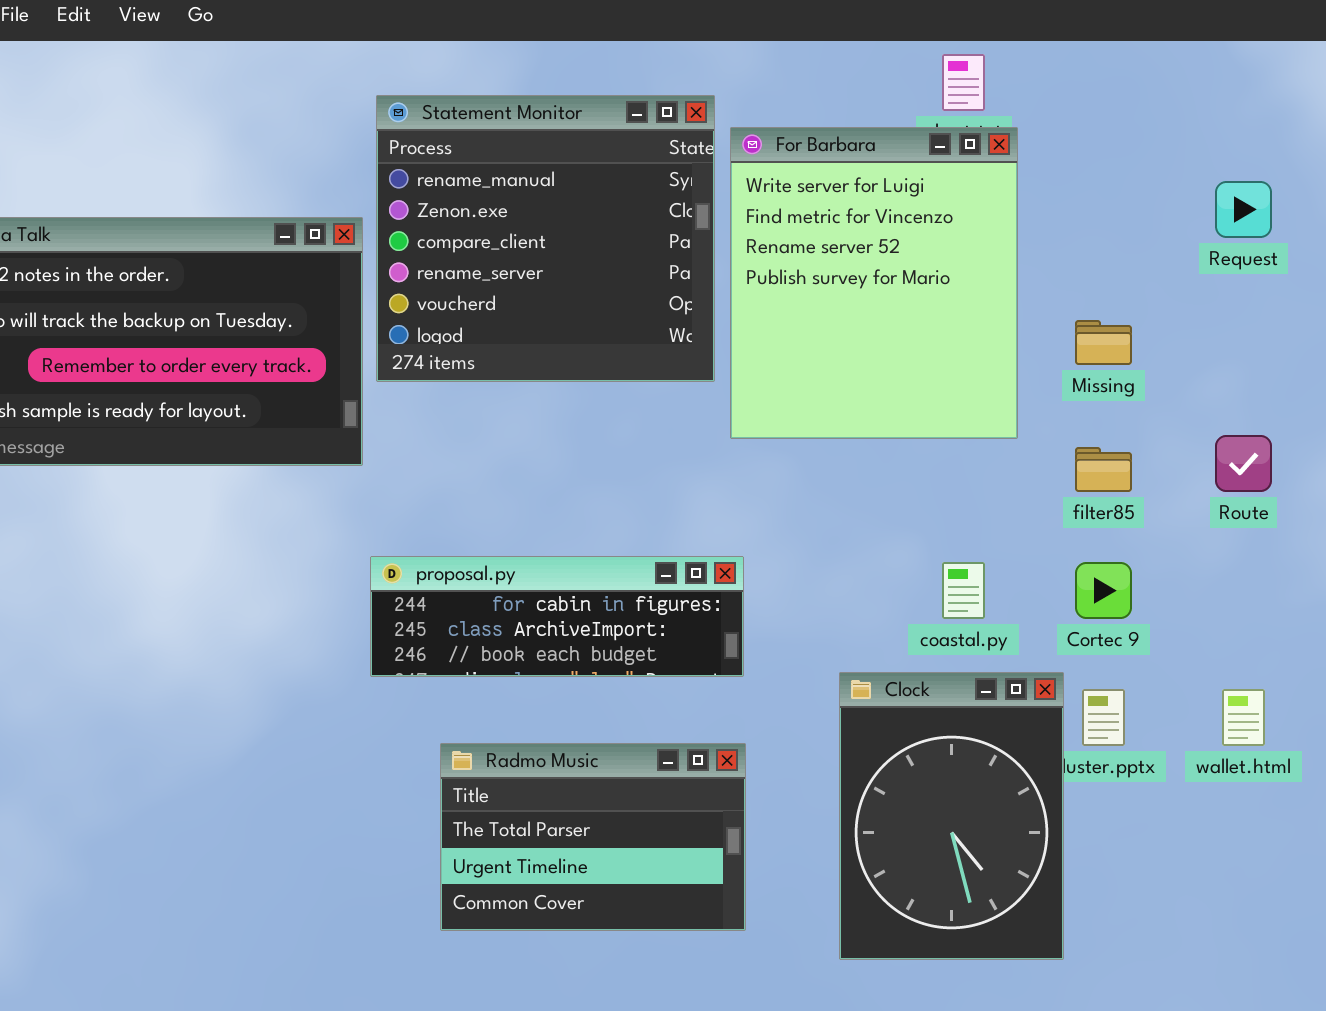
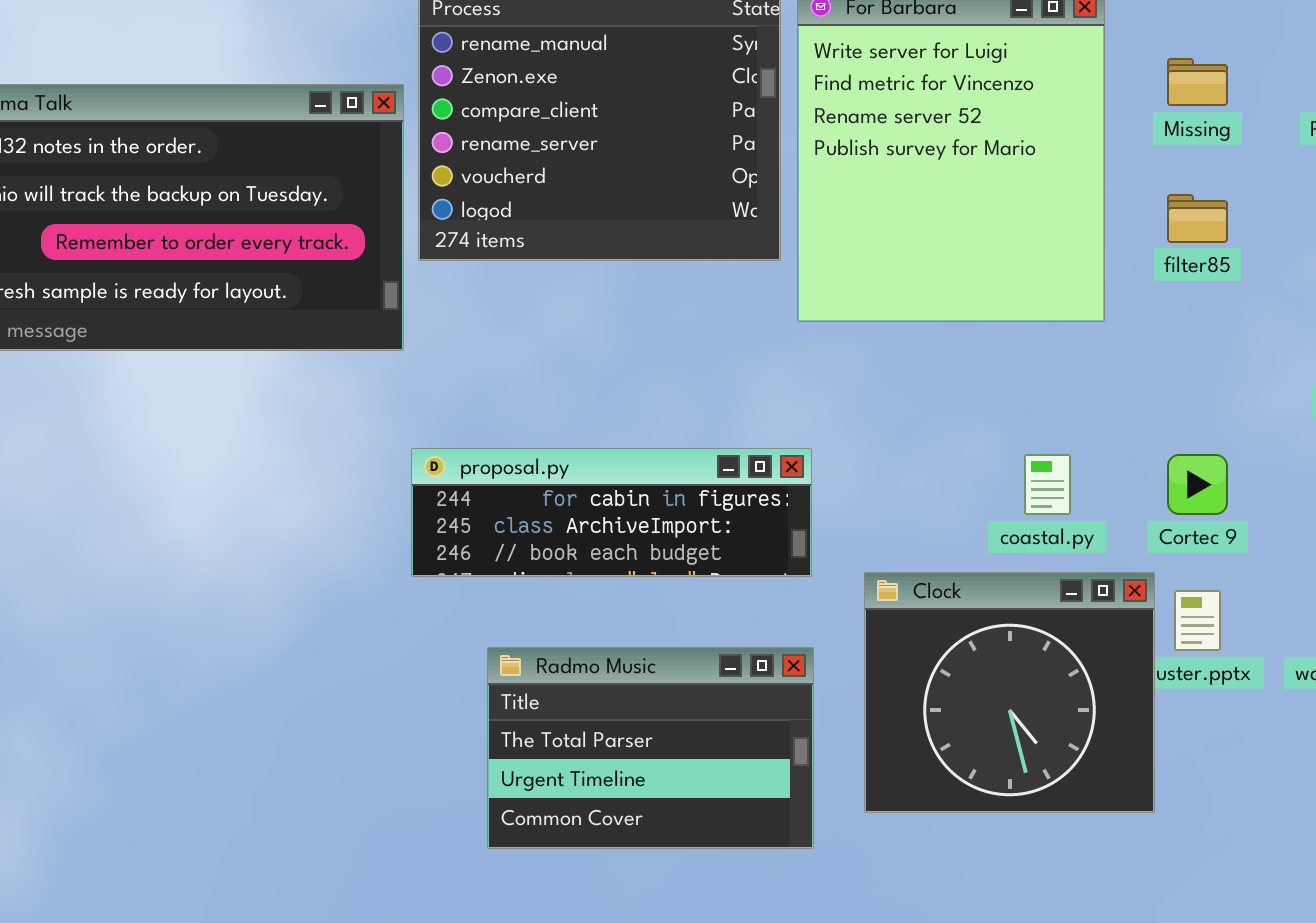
Missing: [1075,320,1132,365] -> [1167,58,1228,106], moved
filter85: [1075,447,1132,492] -> [1167,194,1228,243], moved
Clock: [839,672,1064,960] -> [864,572,1155,813], resized

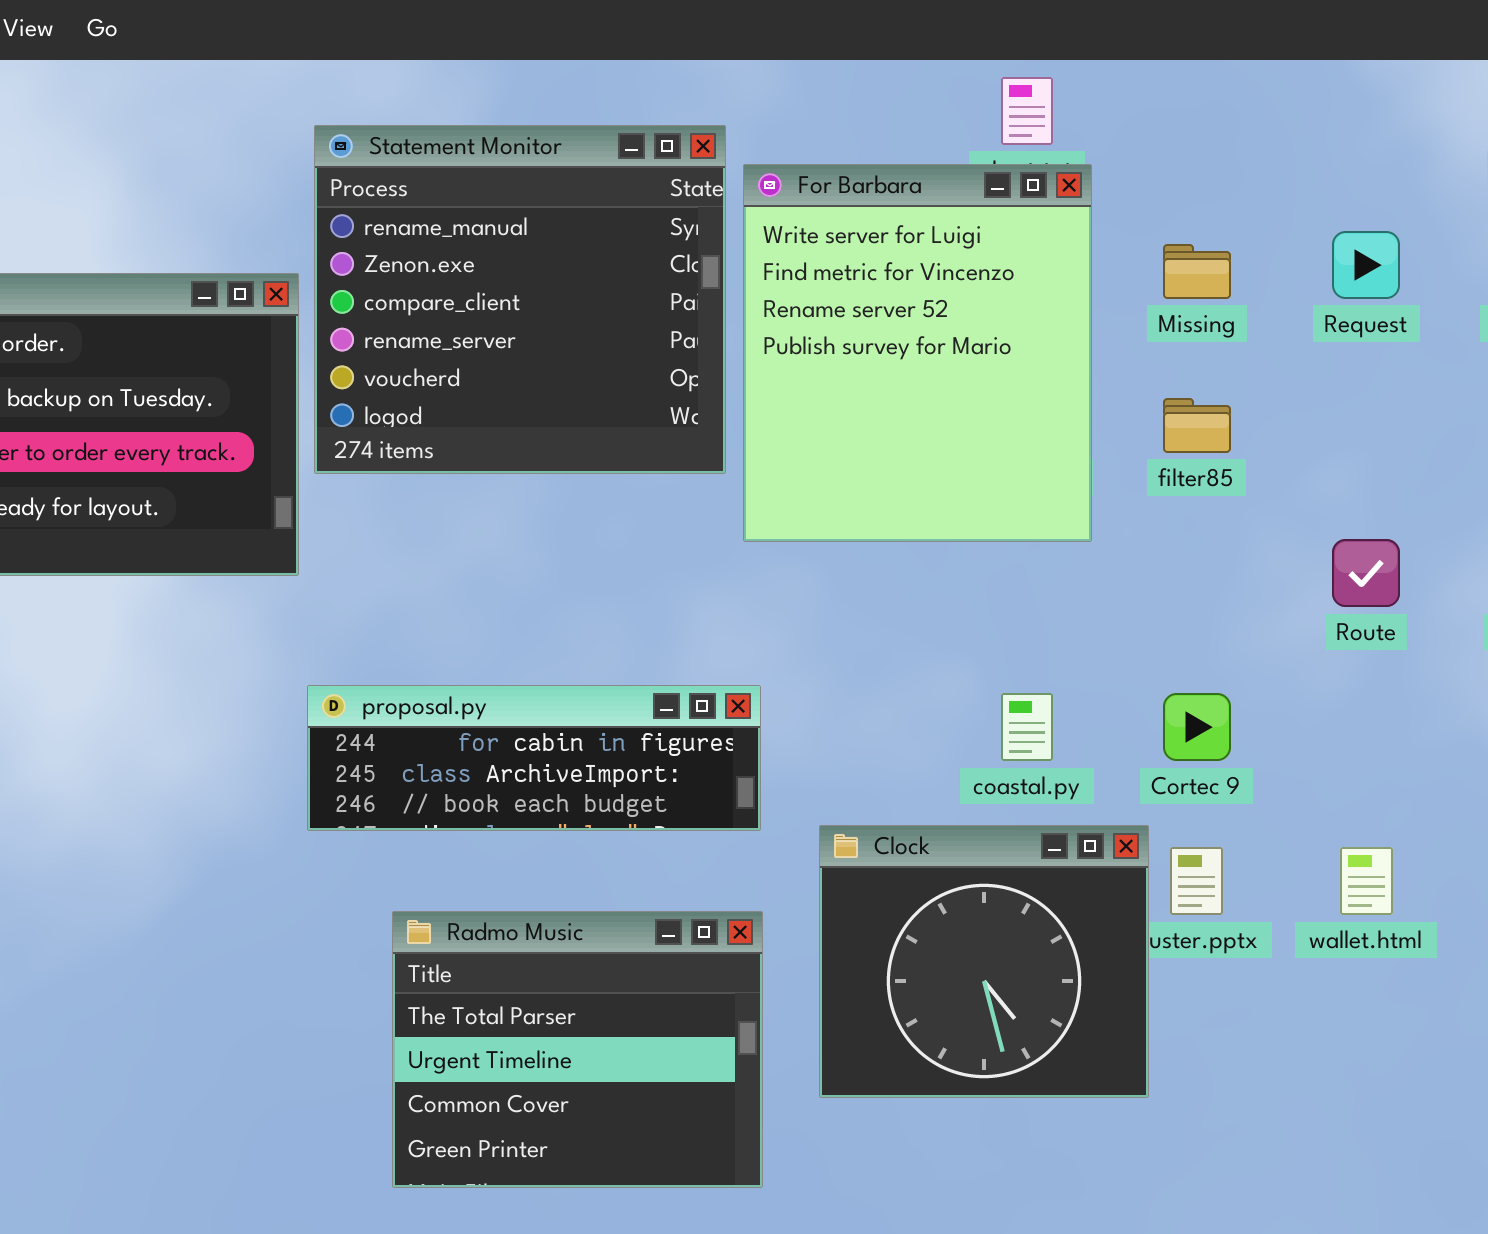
Radmo Music: [487,647,814,849] -> [392,911,763,1188], resized

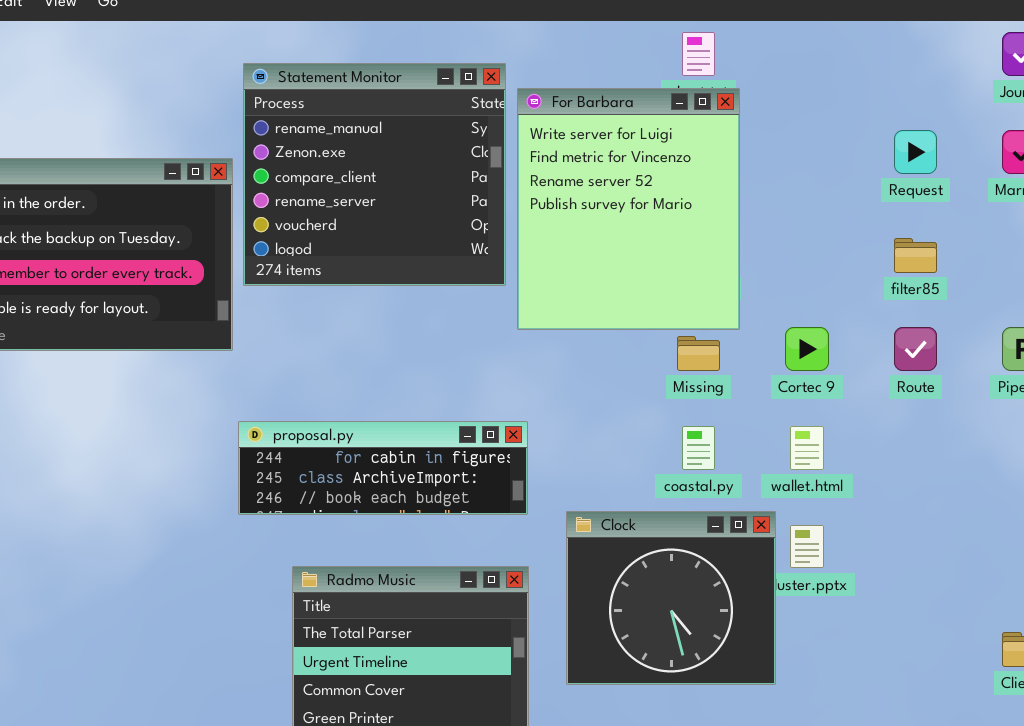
Missing: [1163,244,1231,299] -> [677,336,720,371], moved
filter85: [1163,398,1231,453] -> [894,238,937,273], moved
Cortec 9: [1163,693,1231,761] -> [785,327,829,371], moved
wallet.html: [1340,847,1393,915] -> [790,426,824,470], moved

